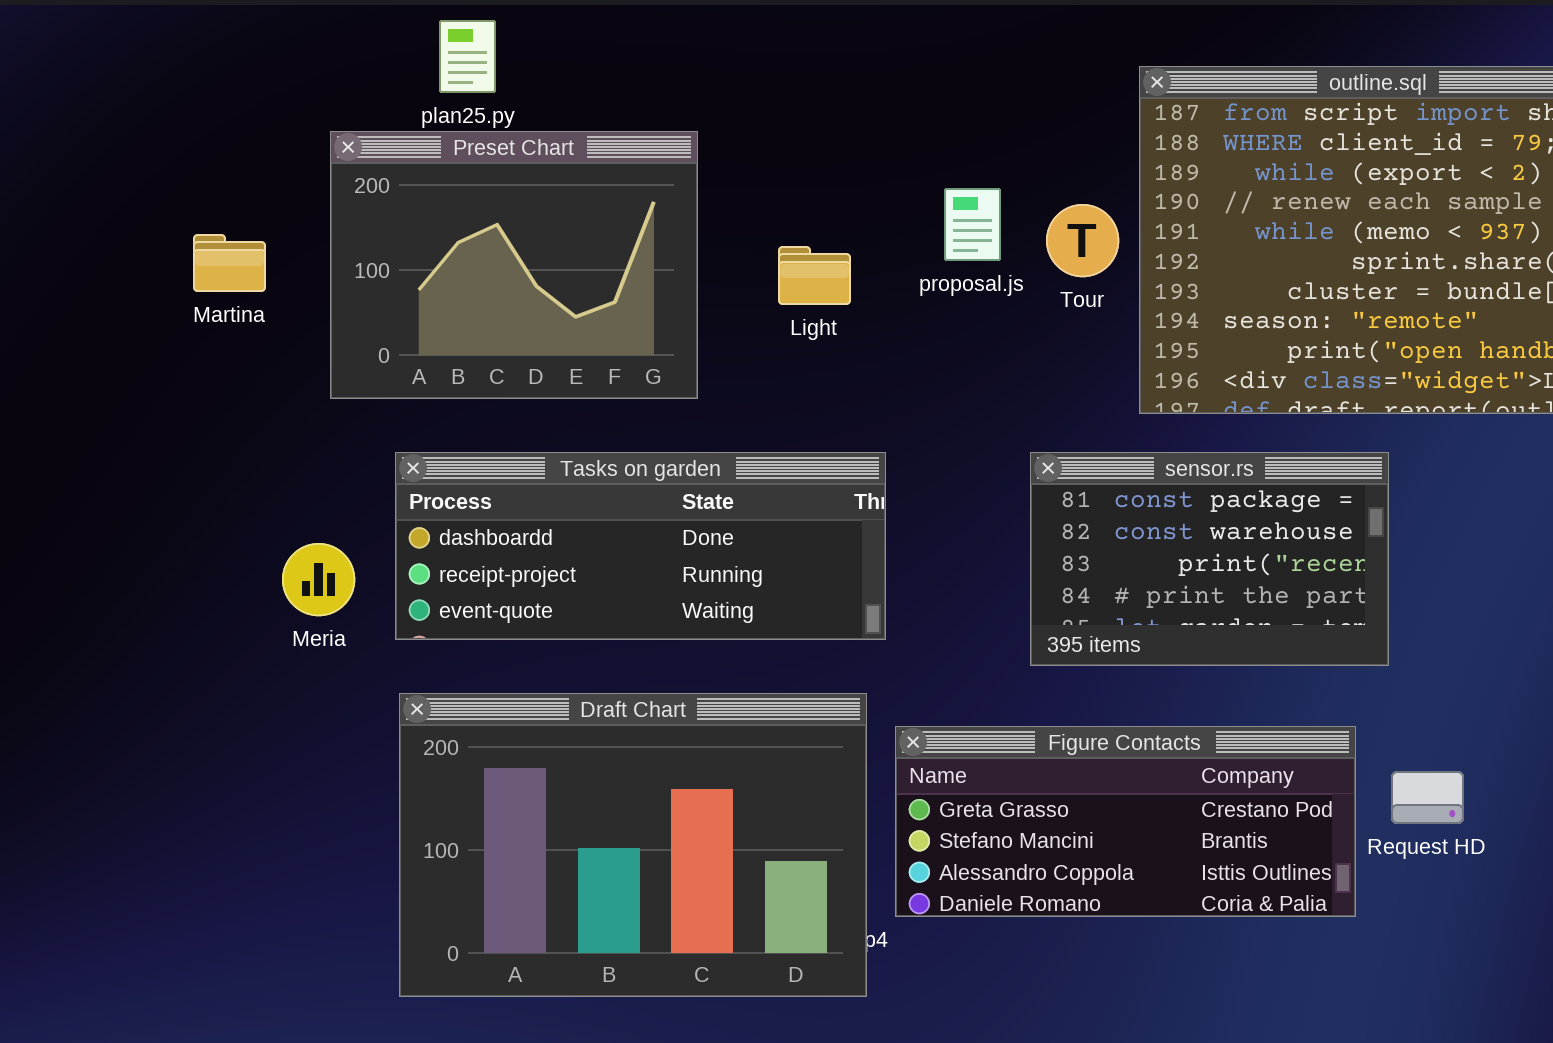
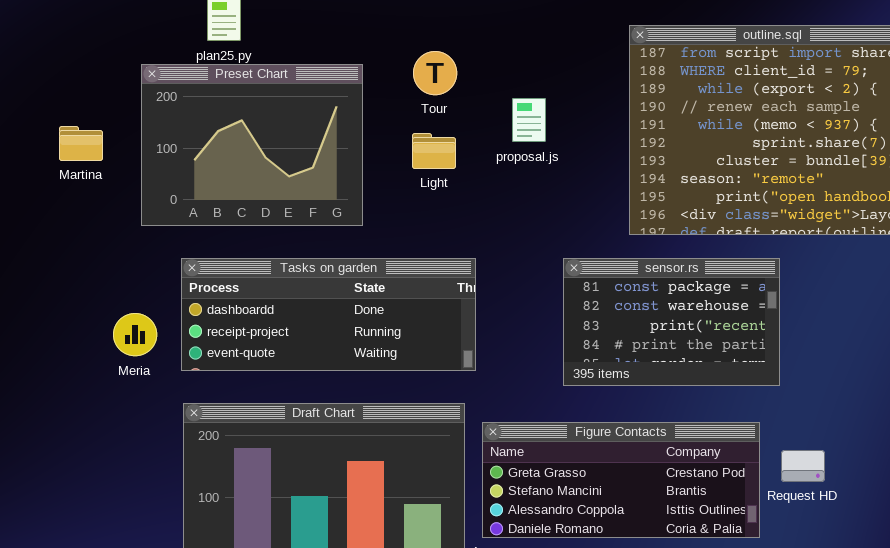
Tour: [1046,204,1119,277] -> [413,51,457,95], moved

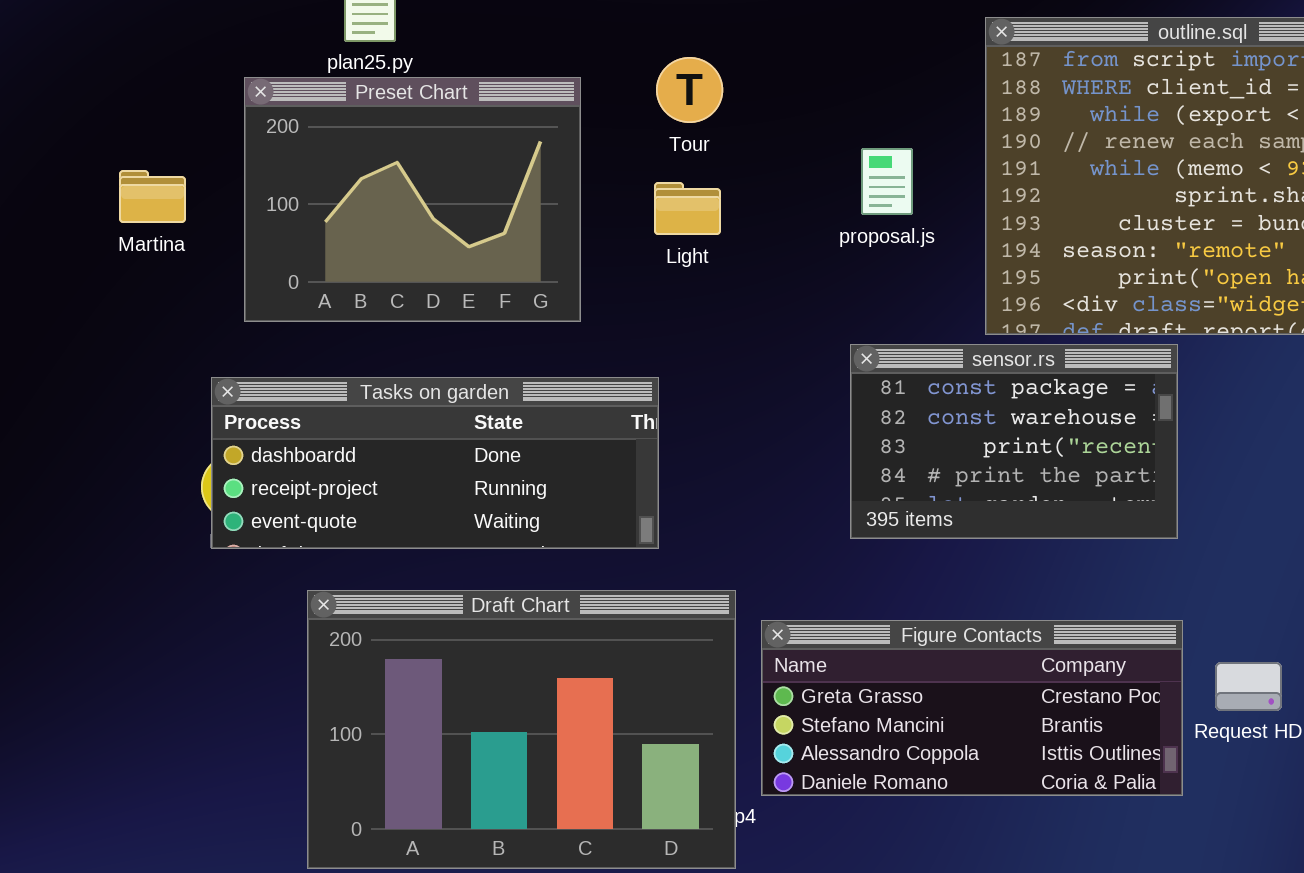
proposal.js: [512,98,546,142] -> [861,148,913,215], moved
Tasks on garden: [181,258,476,371] -> [211,377,659,549], moved
sensor.rs: [563,258,780,386] -> [850,344,1178,539], moved

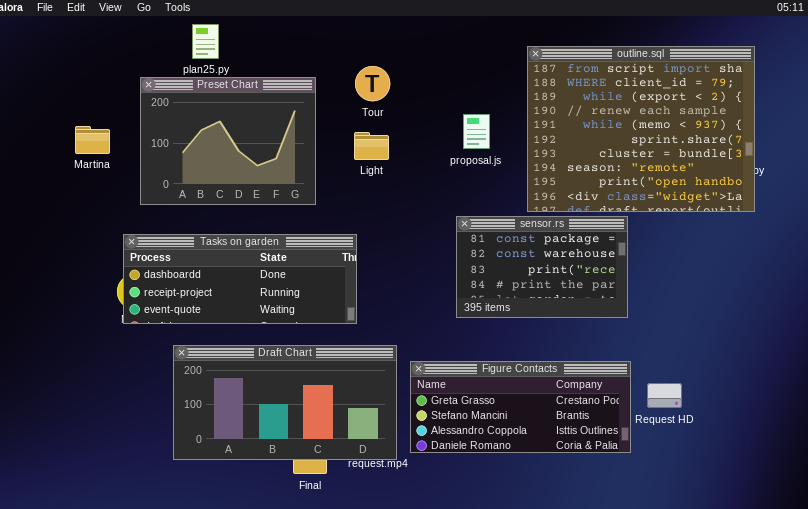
Draft Chart: [307,590,736,869] -> [173,345,397,460], resized

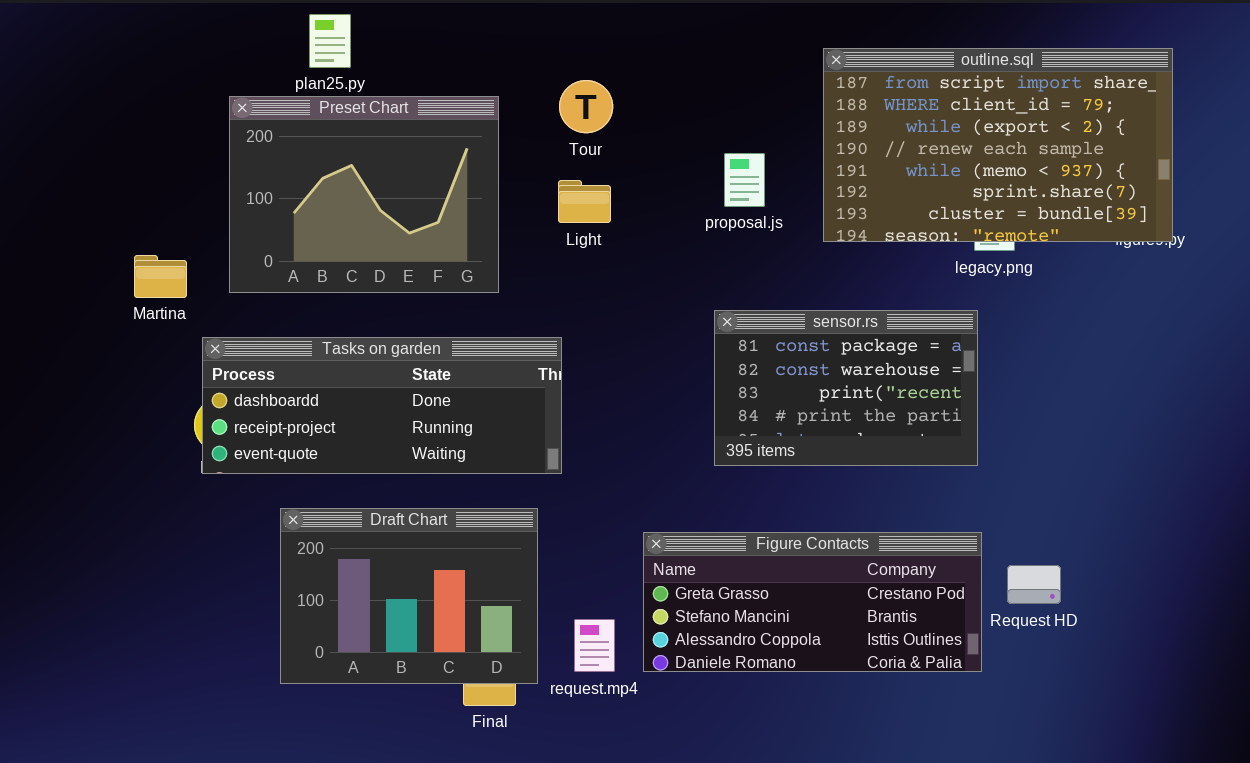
outline.sql: [527,46,755,212] -> [823,48,1173,242], resized
Martina: [75,126,110,154] -> [134,255,187,298], moved
Draft Chart: [173,345,397,460] -> [280,508,538,684], resized

